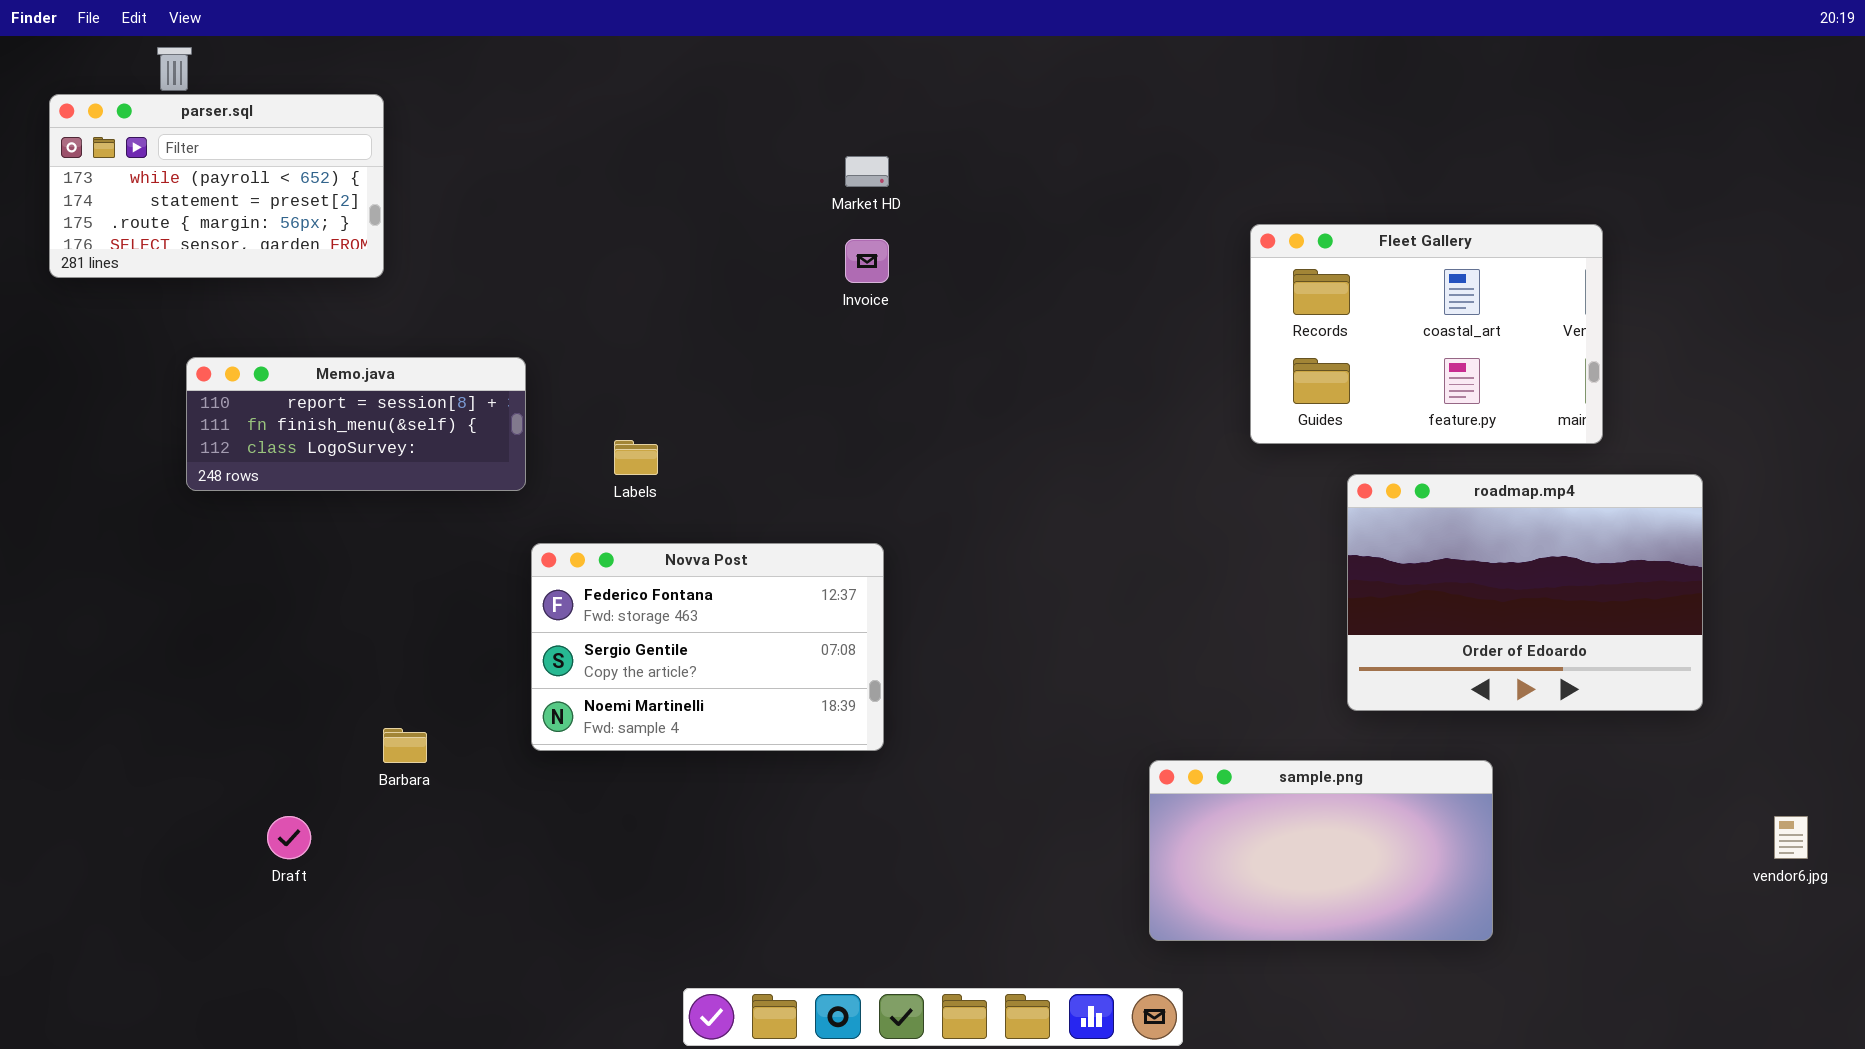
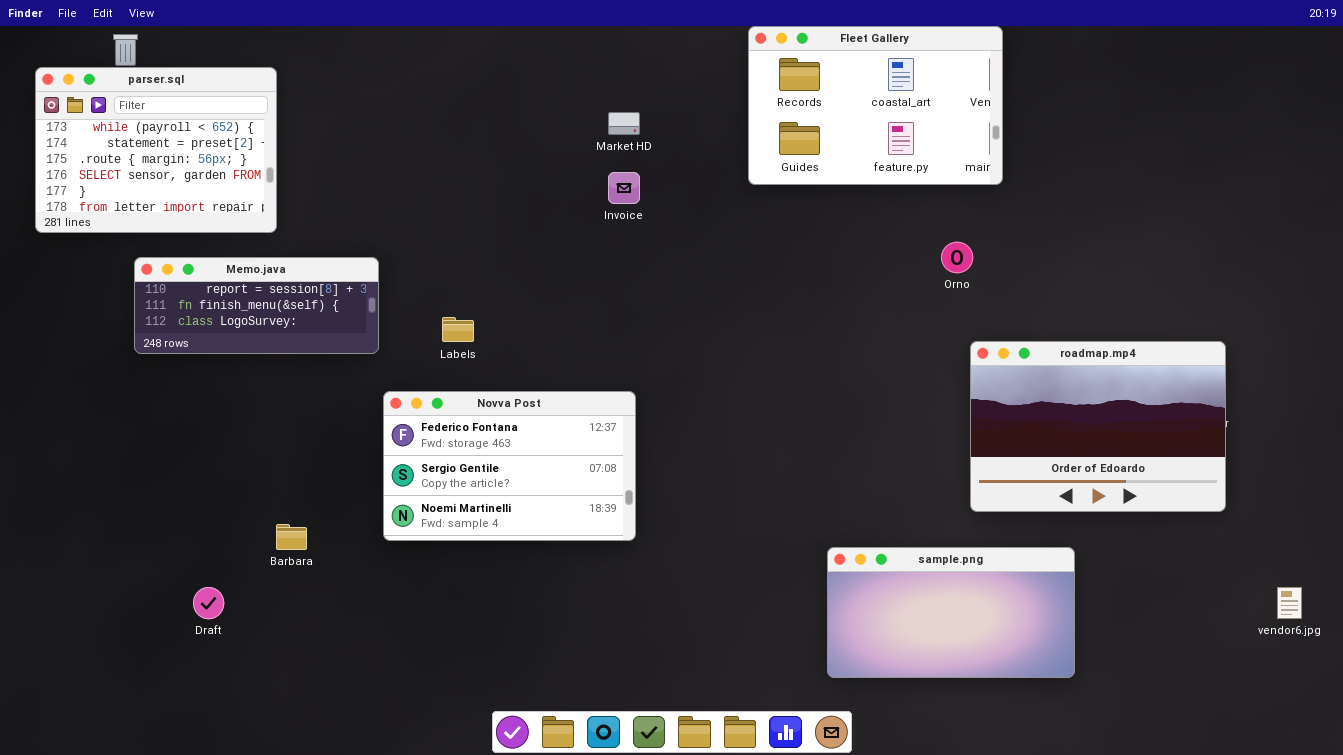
parser.sql: [49,94,384,278] -> [35,67,277,233], resized
Fleet Gallery: [1250,224,1603,444] -> [748,26,1003,185], moved

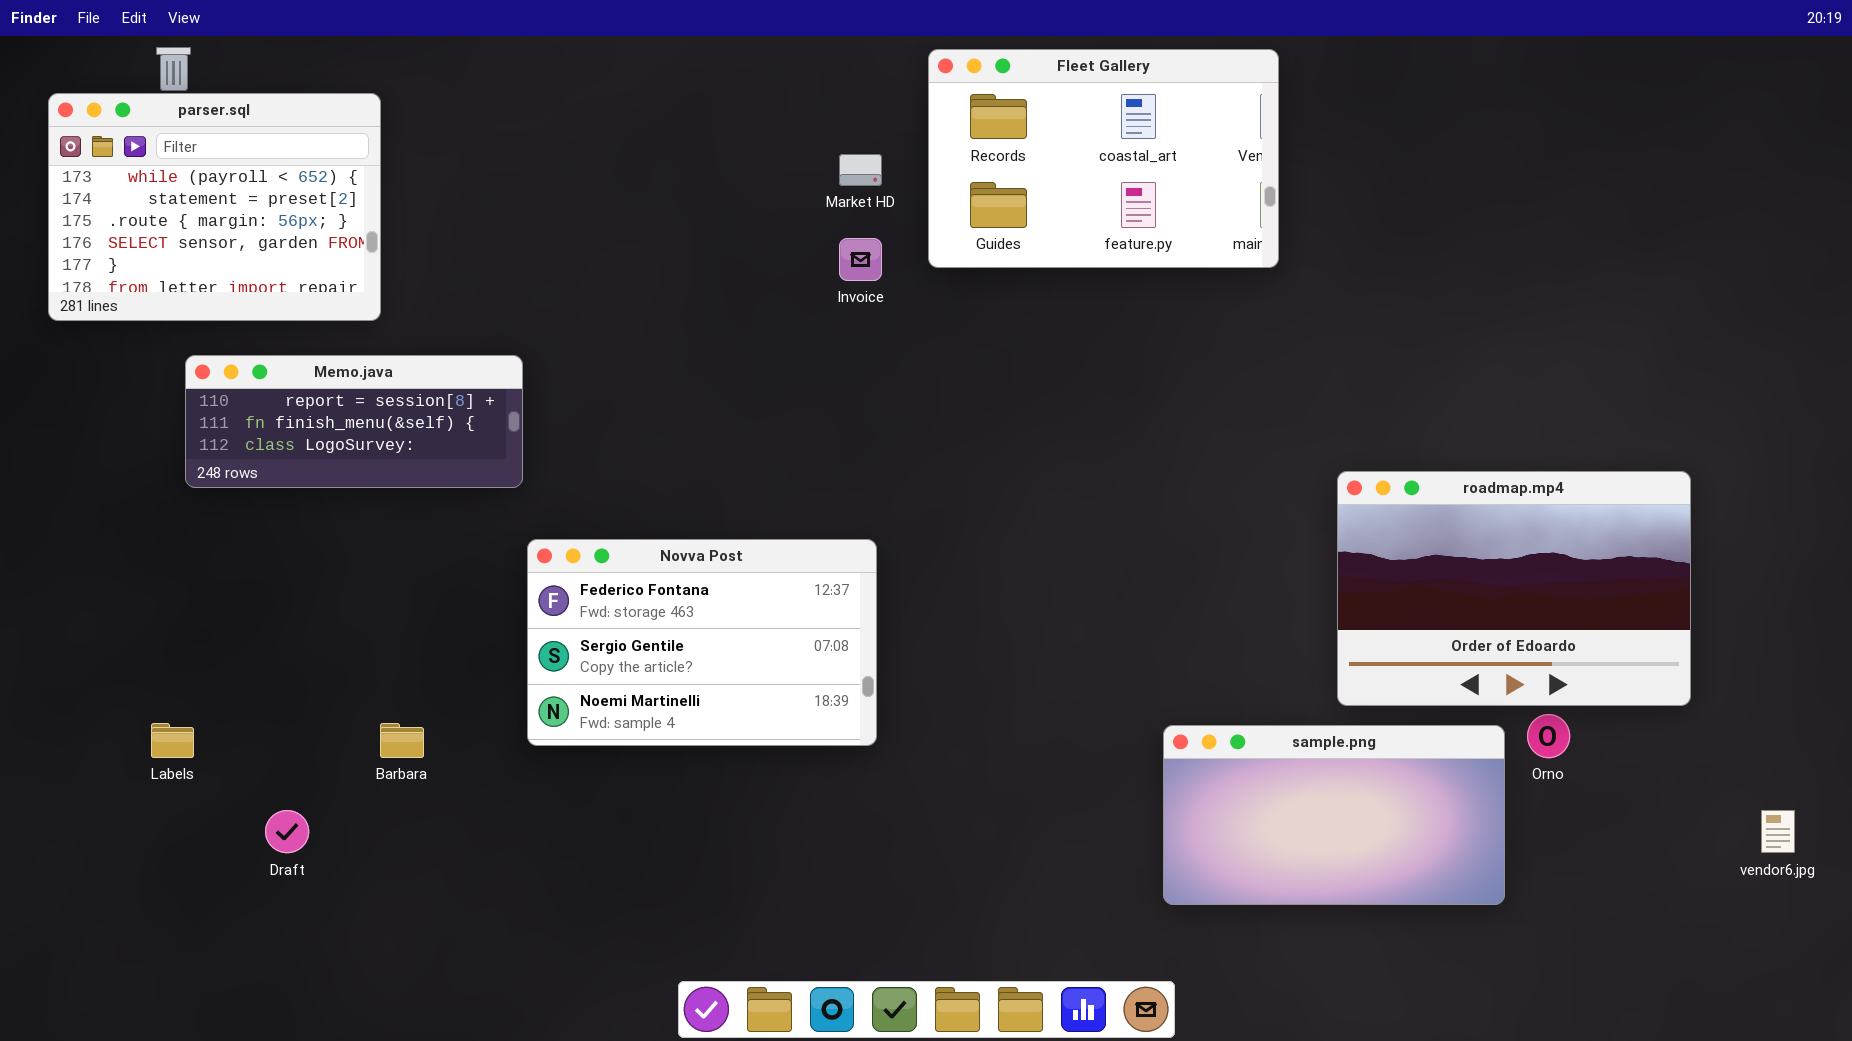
Fleet Gallery: [748,26,1003,185] -> [928,49,1279,268], moved
Orno: [941,242,973,273] -> [1527,714,1570,758], moved
Labels: [442,317,474,342] -> [151,723,194,758], moved
sample.png: [827,547,1075,678] -> [1163,725,1505,905], moved

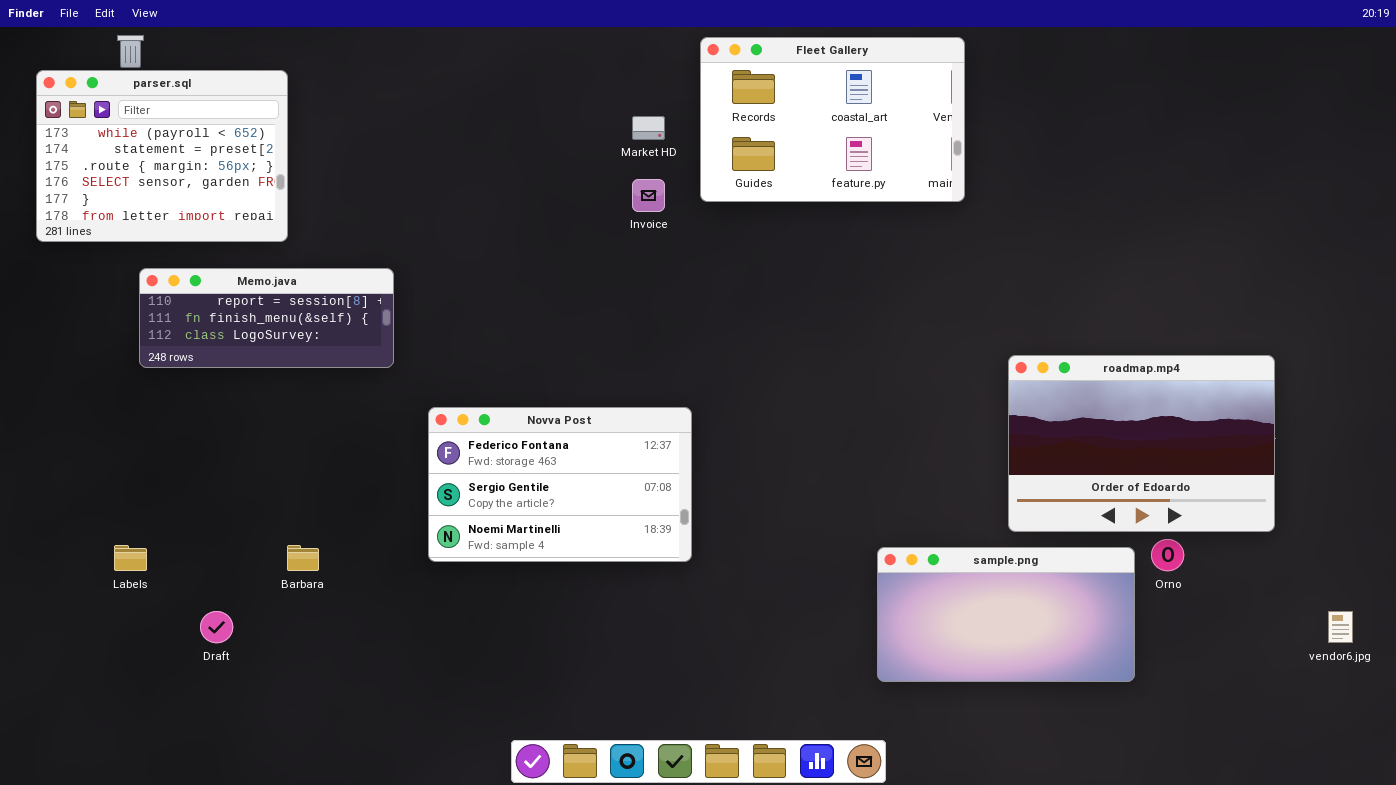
Novva Post: [527,539,877,746] -> [428,407,692,562], moved

